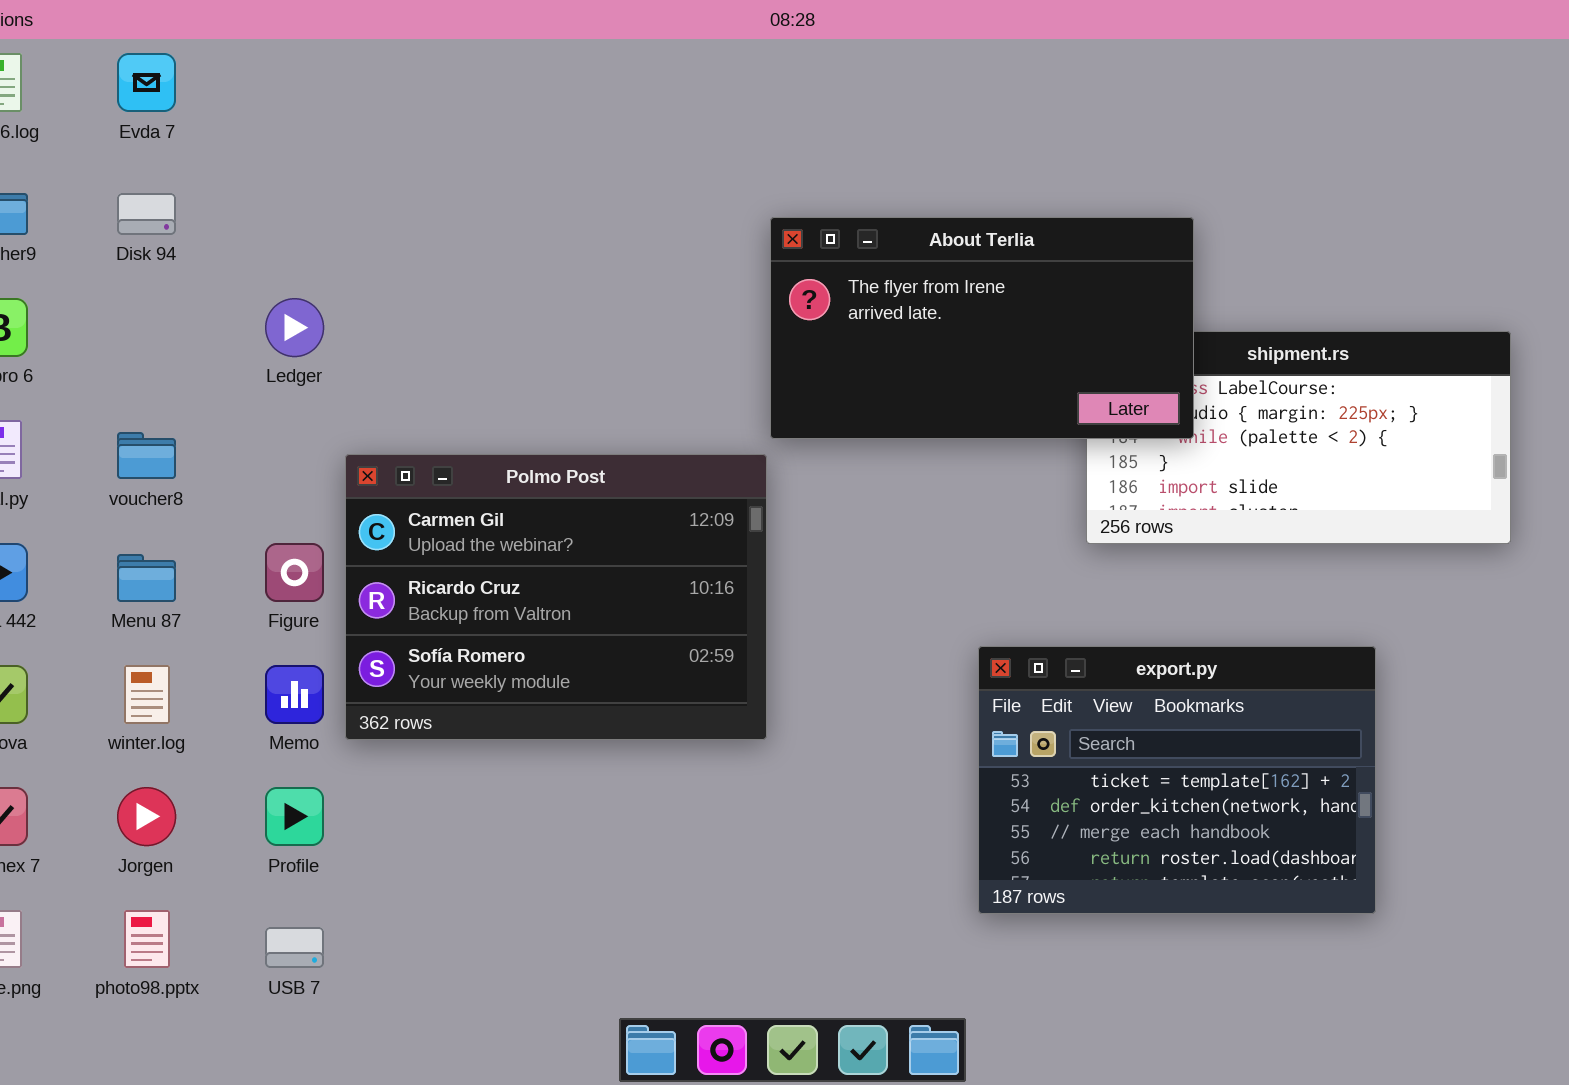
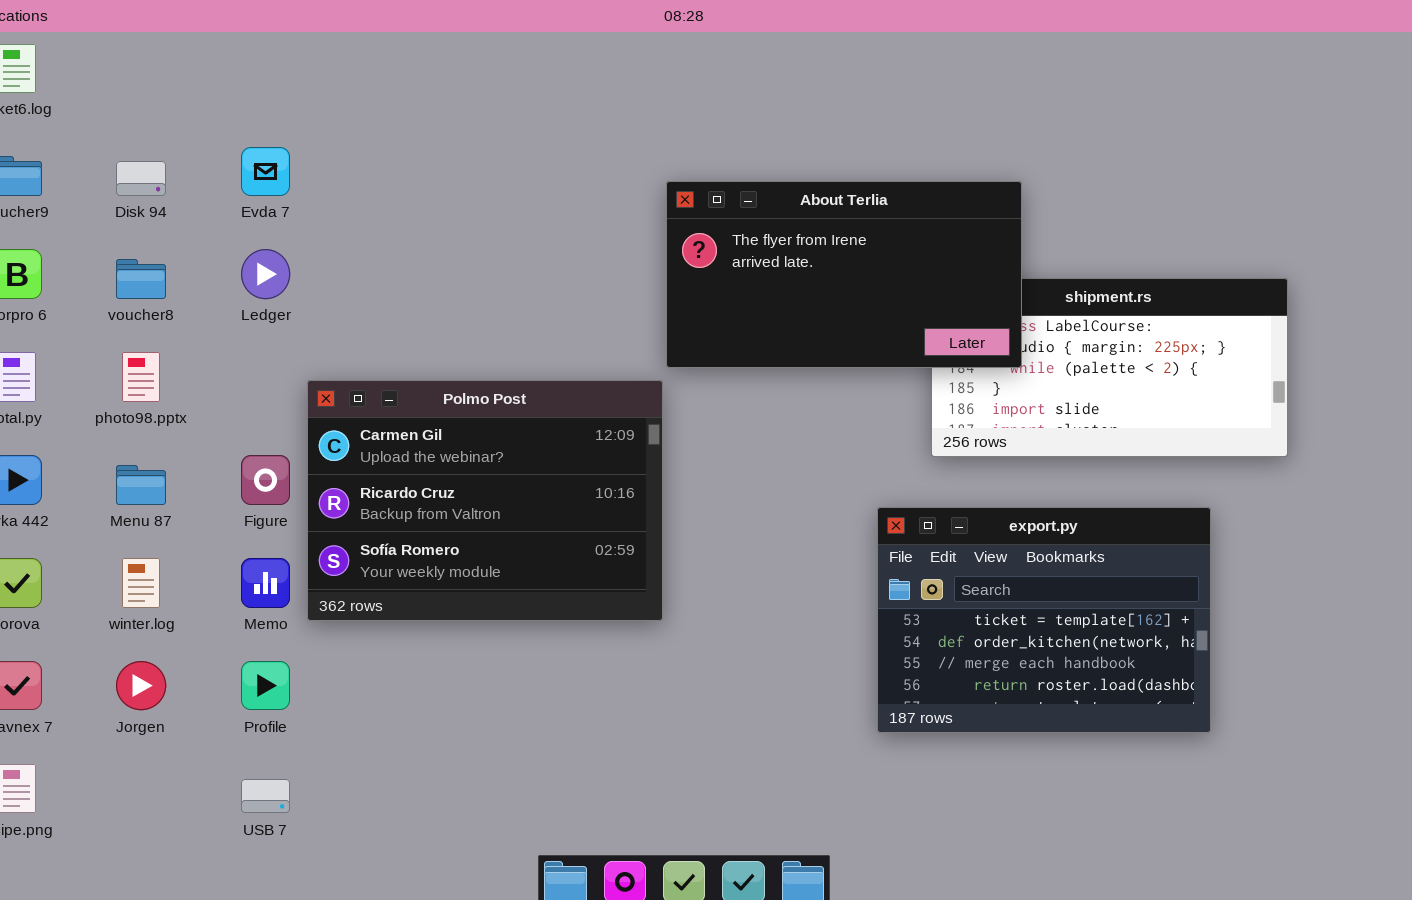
Evda 7: [117,53,176,112] -> [241,147,290,196], moved
voucher8: [117,432,176,479] -> [116,259,166,299], moved
export.py: [978,646,1376,914] -> [877,507,1211,733], moved
photo98.pptx: [124,910,170,968] -> [122,352,160,402], moved

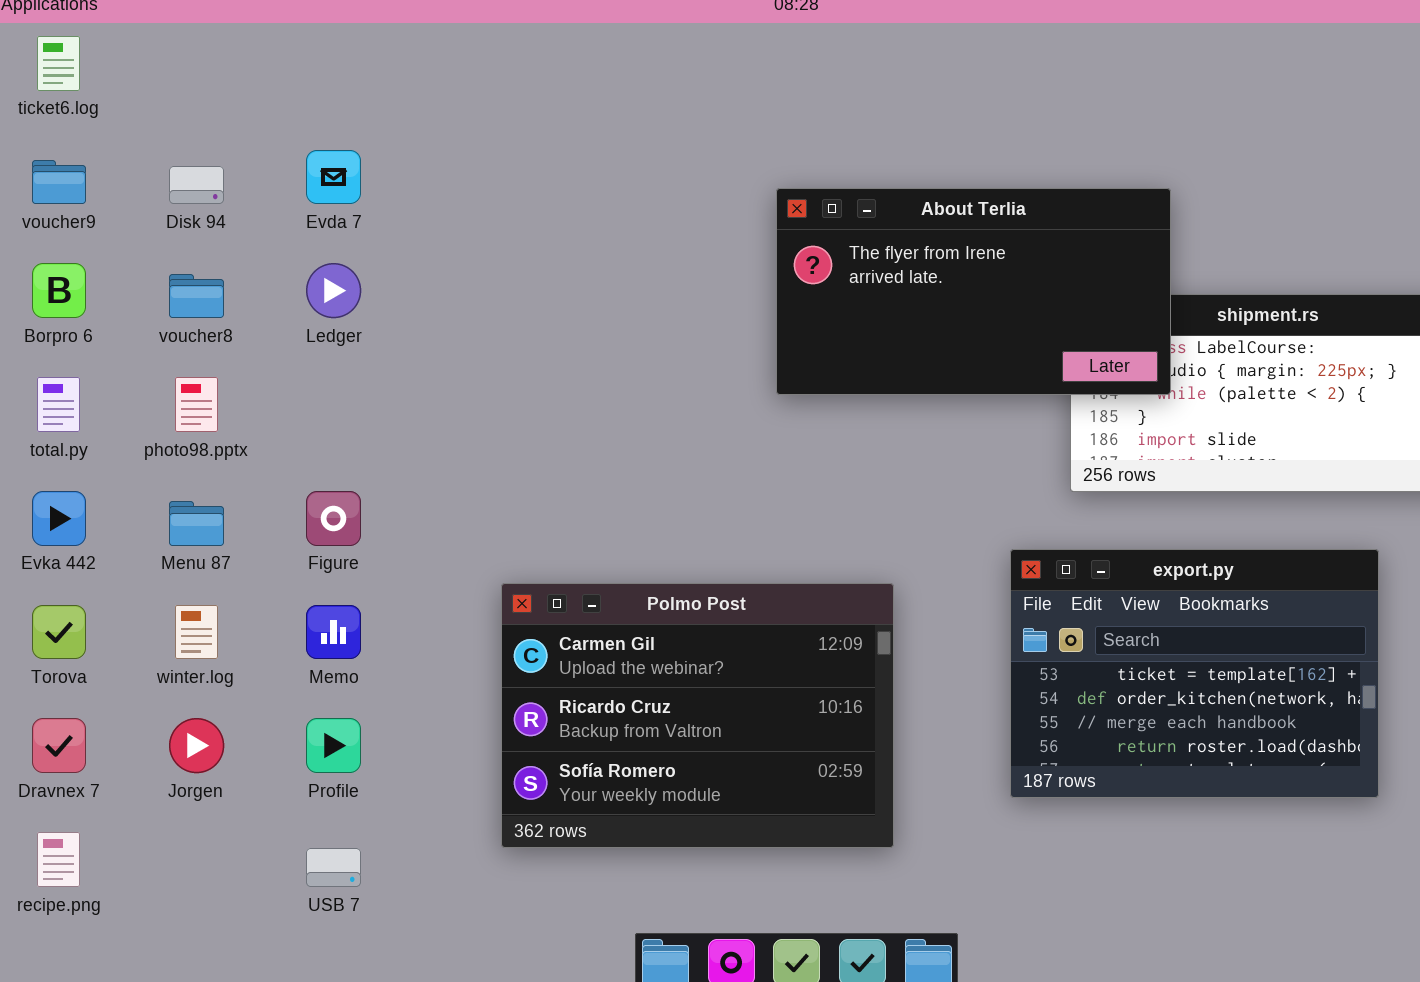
Polmo Post: [307,380,663,621] -> [501,583,894,848], moved

